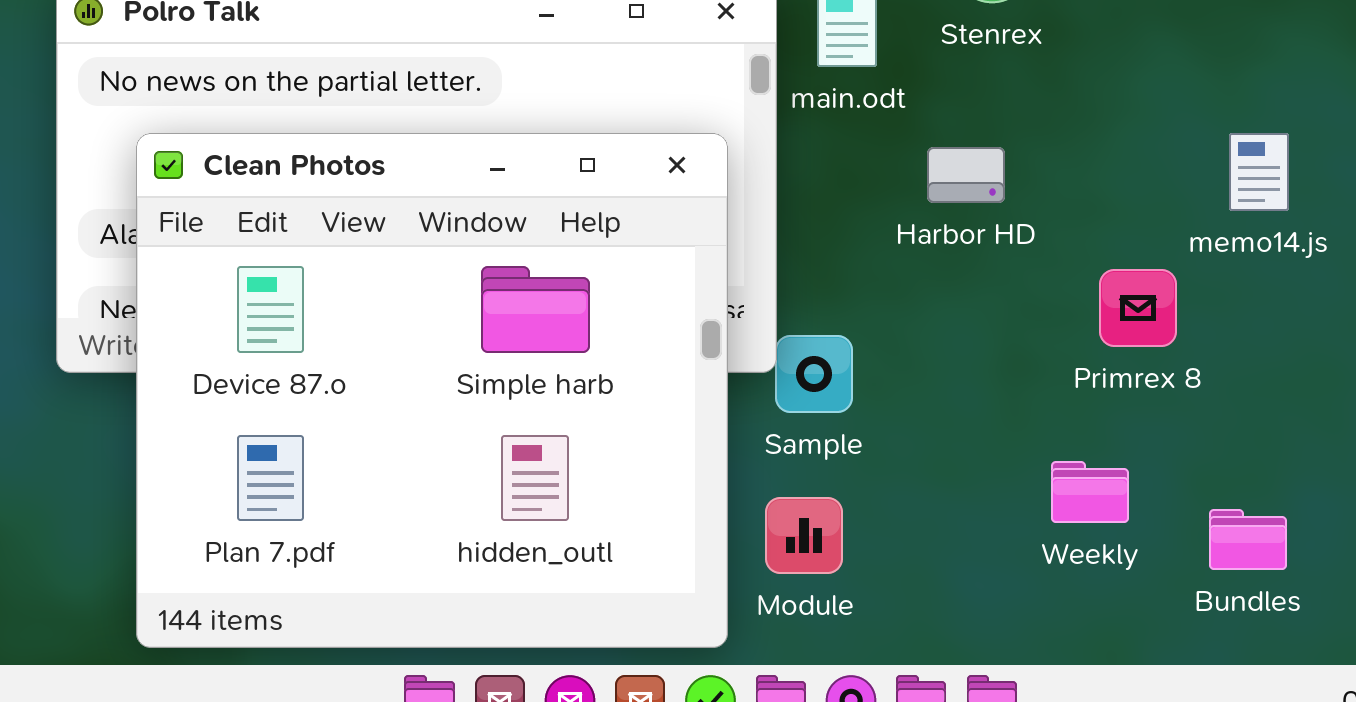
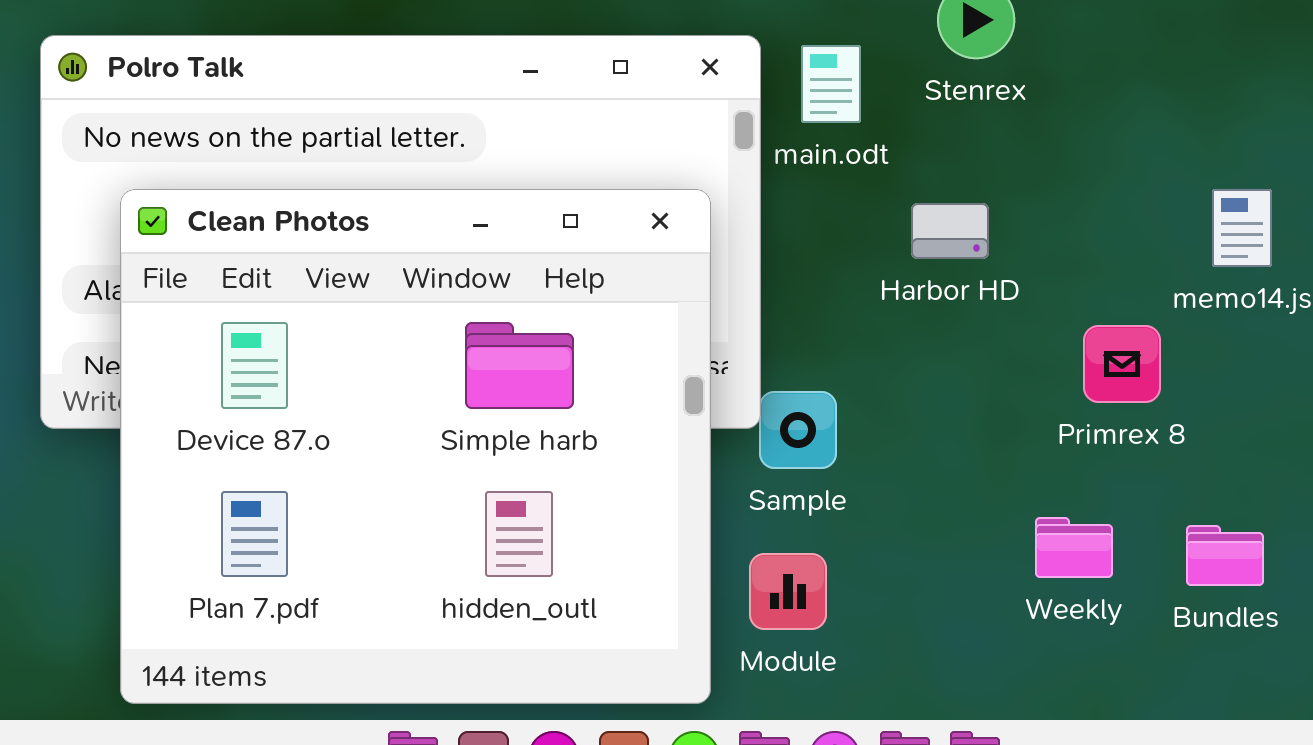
Bundles: [1209,509,1287,570] -> [1186,525,1264,586], moved

